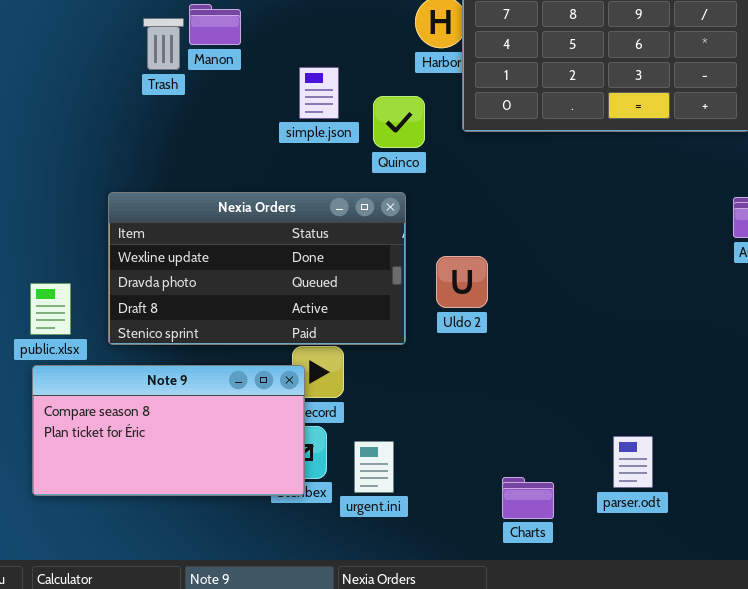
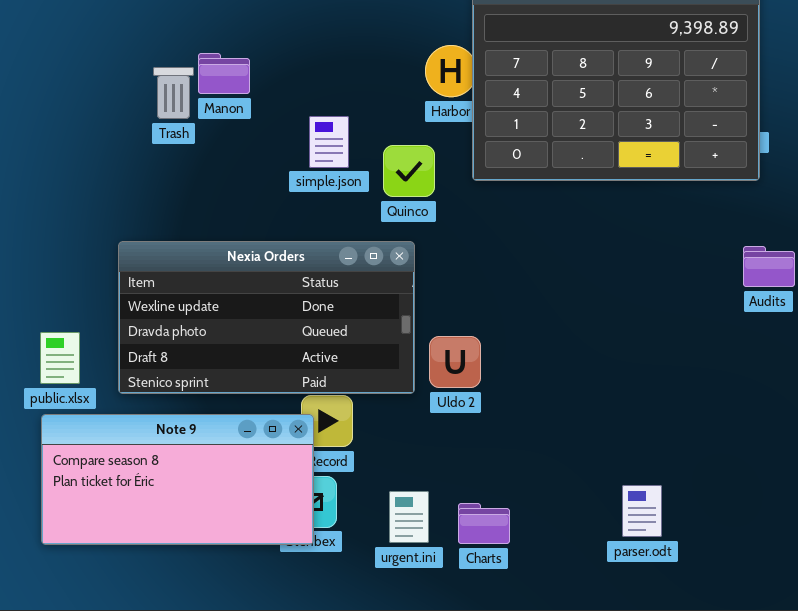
Uldo 2: [436,256,488,308] -> [429,336,481,388], moved
urgent.ini: [354,441,394,493] -> [389,491,429,543], moved
Charts: [502,477,554,519] -> [458,503,510,544], moved

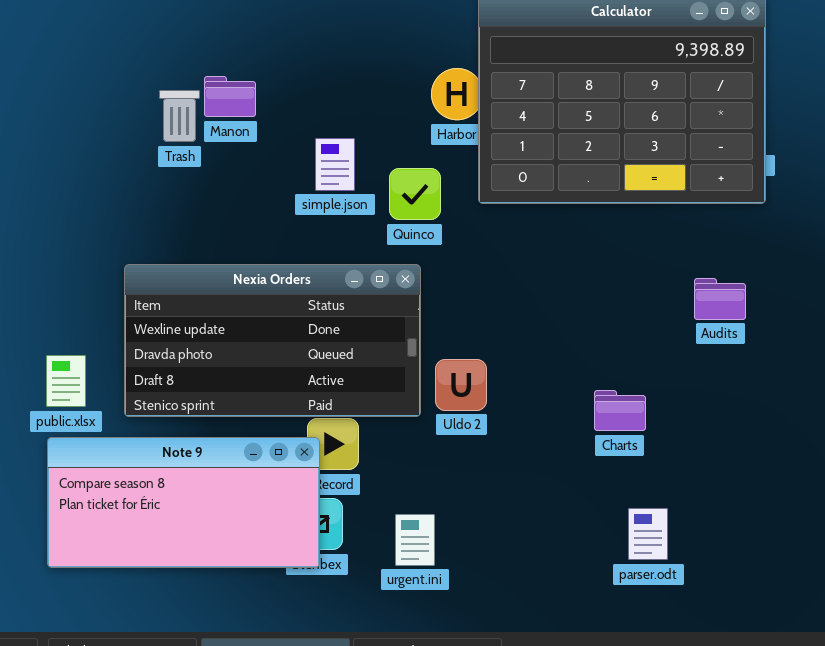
Audits: [743,246,795,287] -> [694,278,746,320], moved
Charts: [458,503,510,544] -> [594,390,646,431], moved

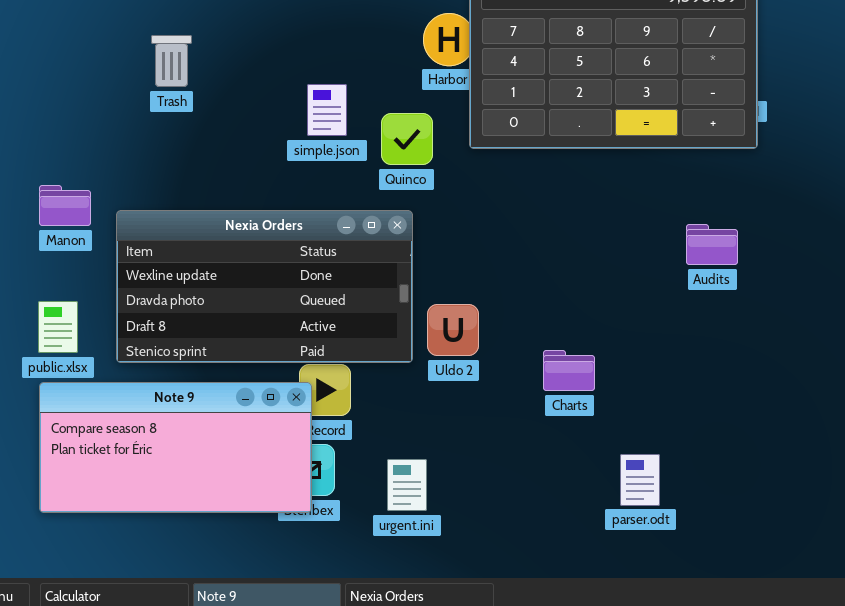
Manon: [204,76,256,117] -> [39,185,91,226], moved
Charts: [594,390,646,431] -> [543,350,595,391], moved

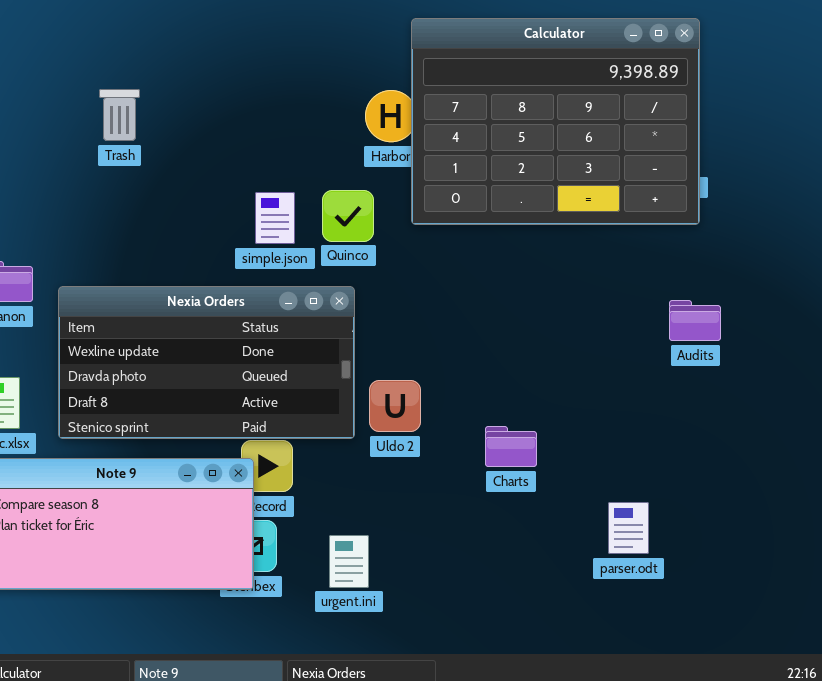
Trash: [151,35,192,87] -> [99,89,140,141], moved
simple.json: [307,84,347,136] -> [255,192,295,244], moved
Audits: [686,224,738,265] -> [669,300,721,341], moved
parser.odt: [620,454,660,506] -> [608,502,649,554], moved

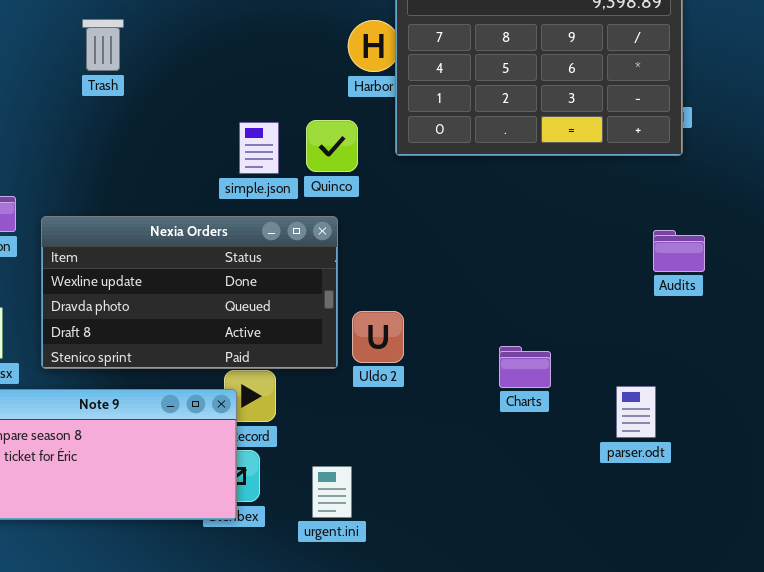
Charts: [485,426,537,467] -> [499,346,551,388], moved
parser.odt: [608,502,649,554] -> [616,386,656,438], moved

